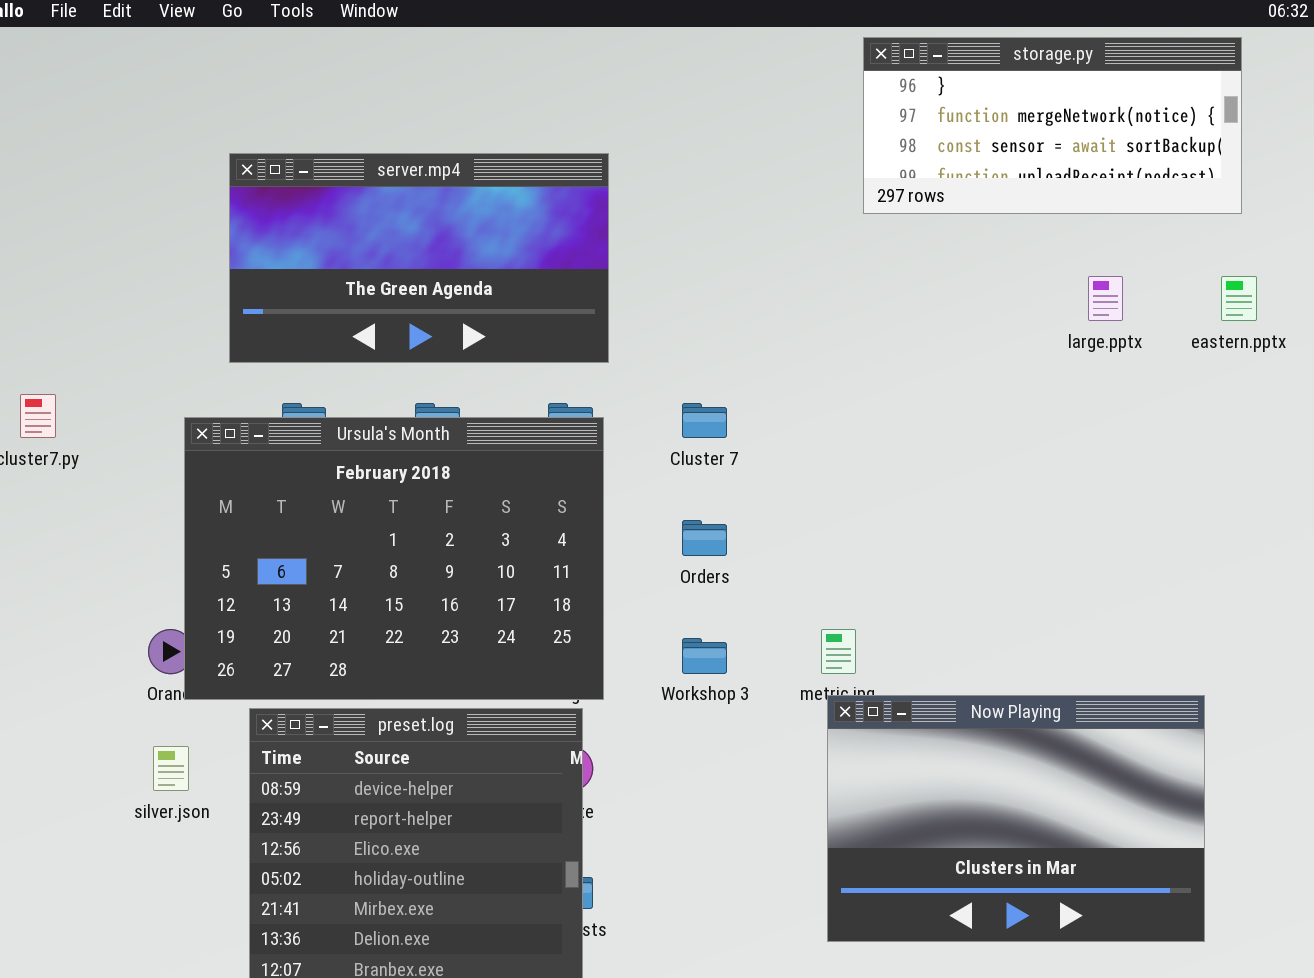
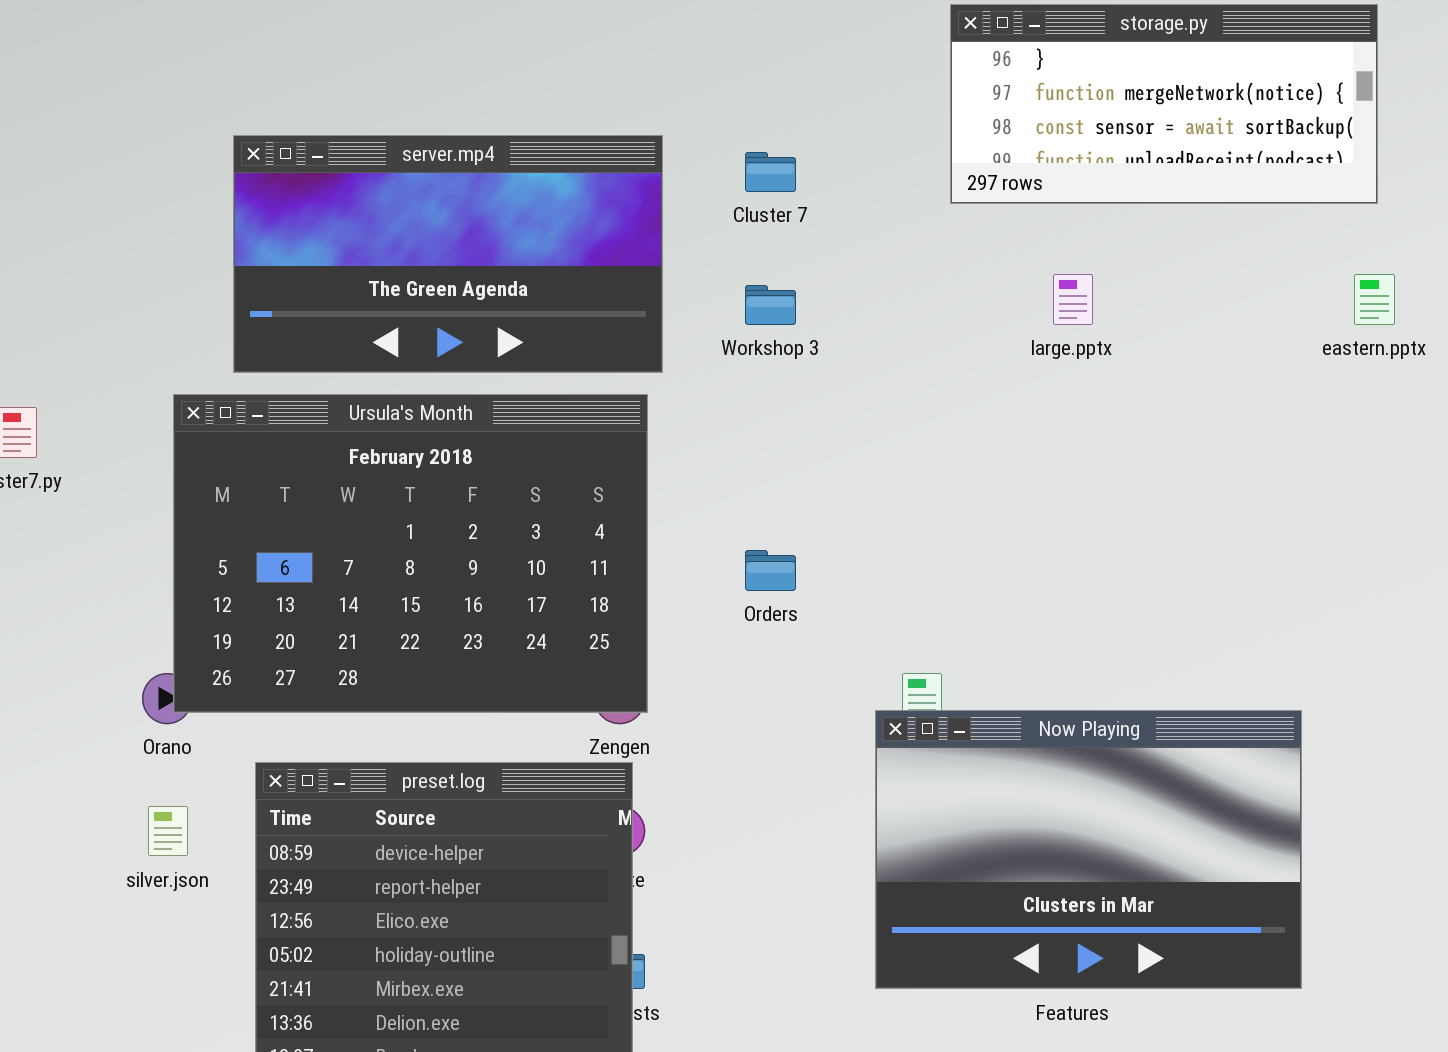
large.pptx: [1088,276,1123,321] -> [1053,274,1093,325], moved
Cluster 7: [682,403,727,438] -> [745,152,796,192], moved
Ursula's Month: [184,417,604,700] -> [173,394,648,713], moved
Workshop 3: [682,638,727,674] -> [745,285,796,325], moved
Now Playing: [827,695,1205,942] -> [875,710,1302,989], moved

